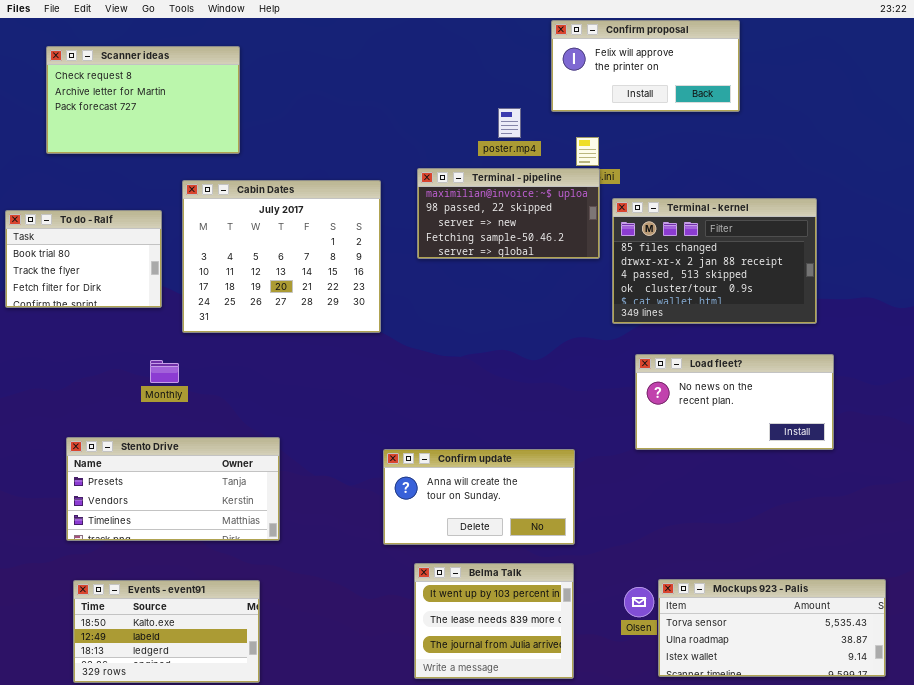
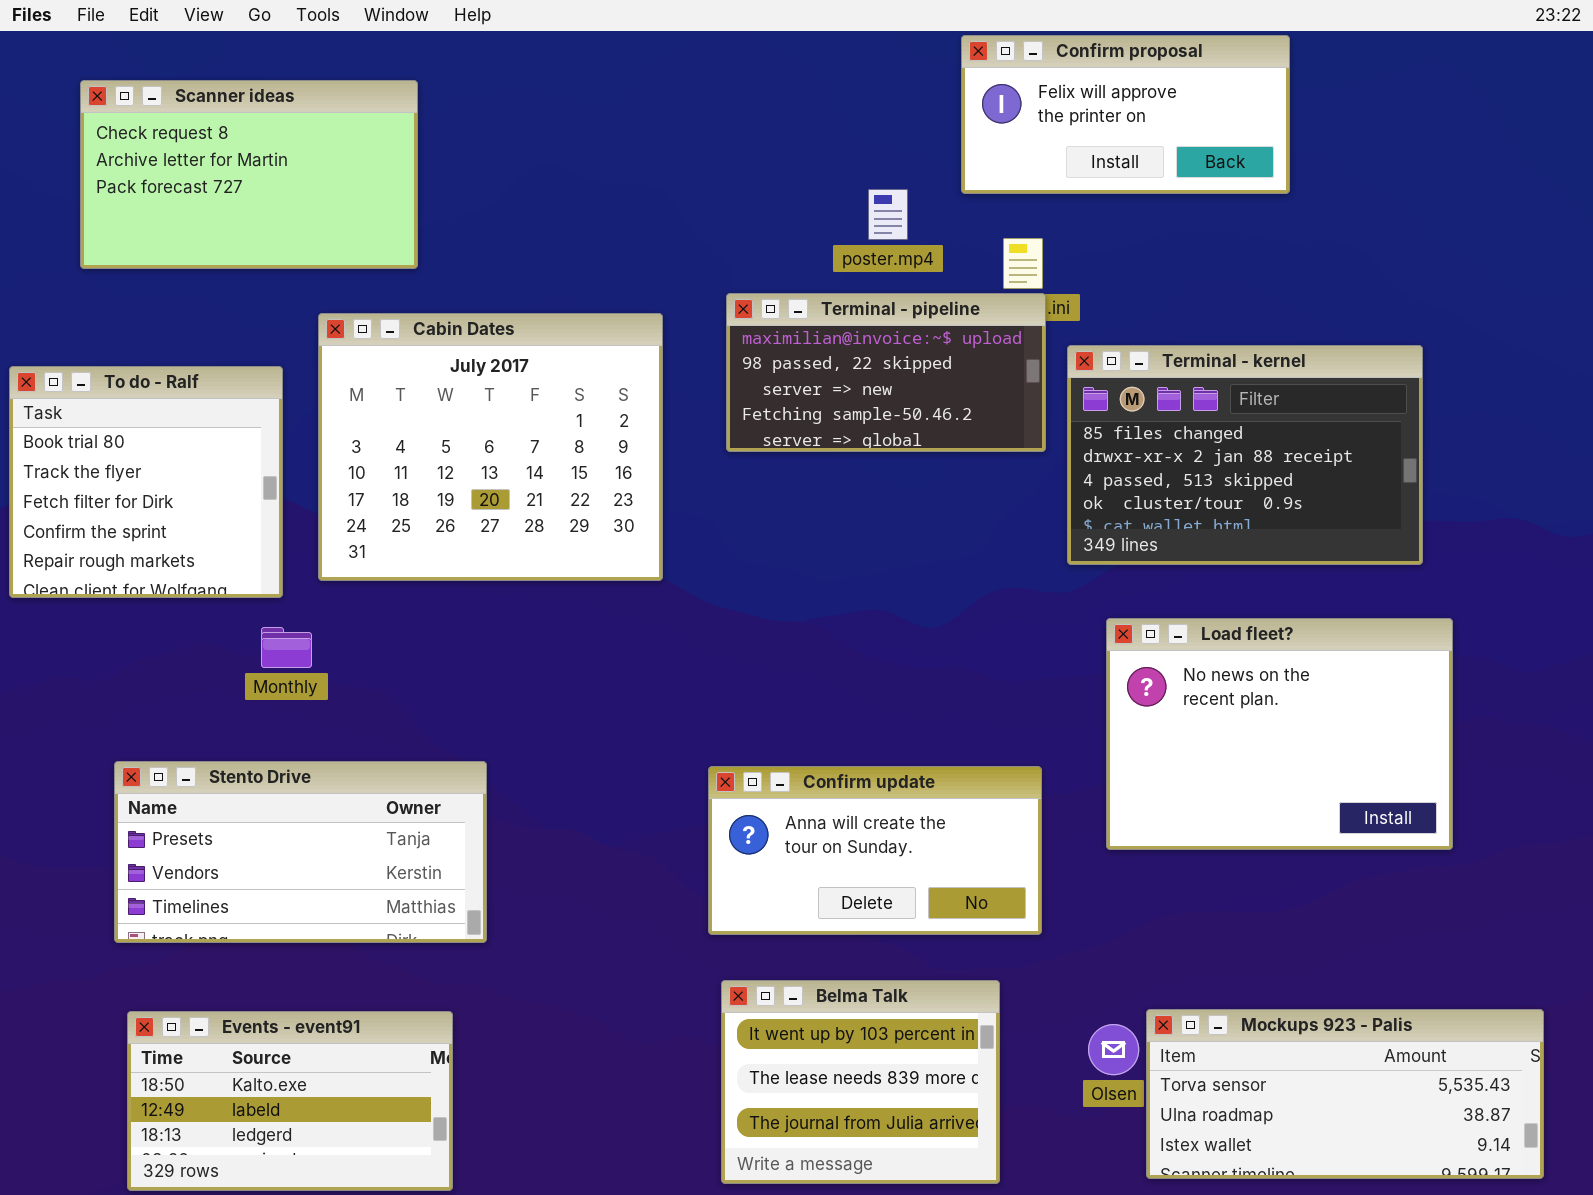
To do - Ralf: [5,210,162,308] -> [9,366,283,598], resized
Load fleet?: [635,354,834,450] -> [1106,618,1453,850], resized
Confirm update: [383,449,575,545] -> [708,766,1042,935], moved

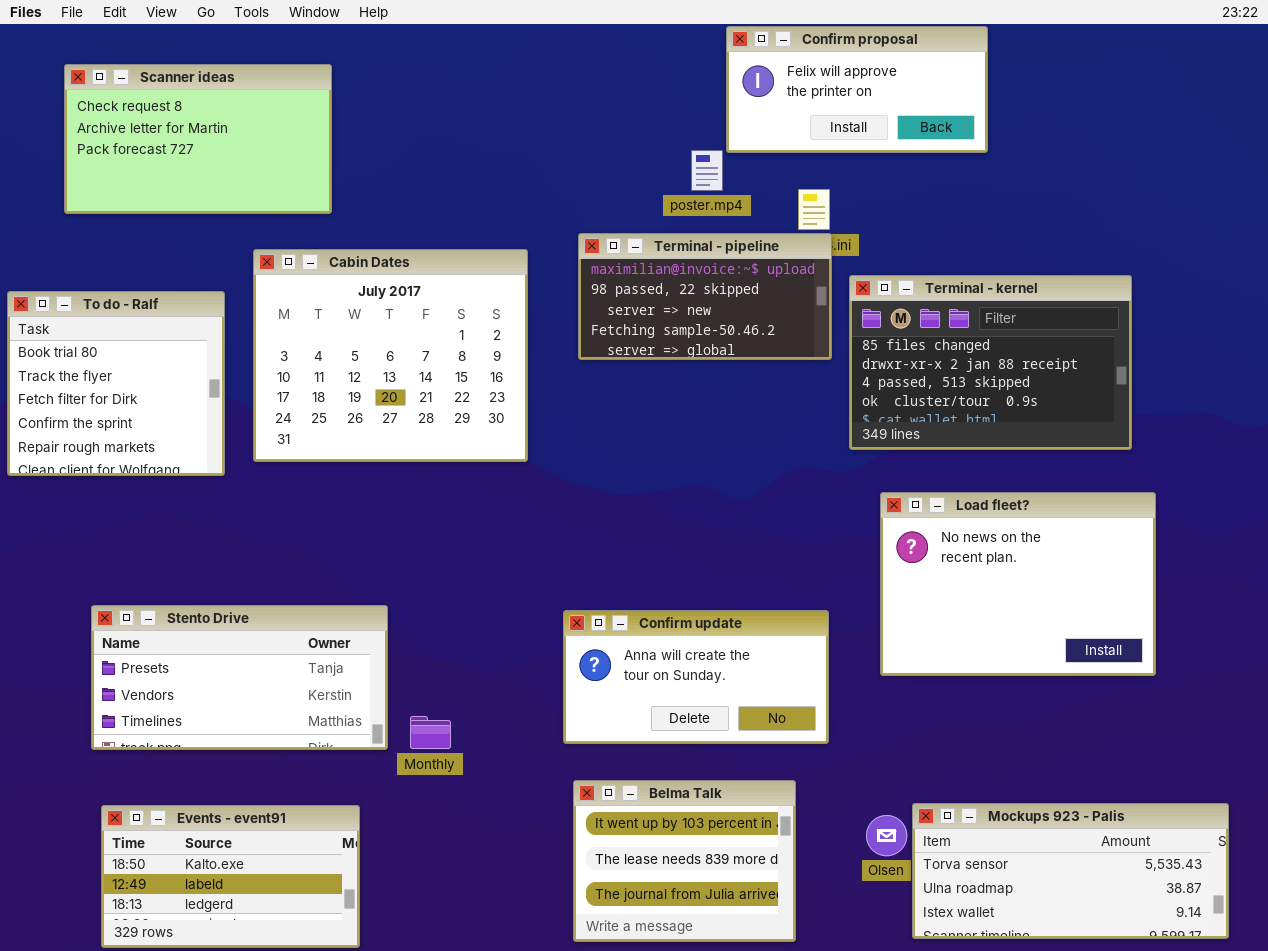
Confirm proposal: [961,35,1290,194] -> [726,26,988,153], moved
Monthly: [261,627,312,668] -> [410,716,451,749], moved

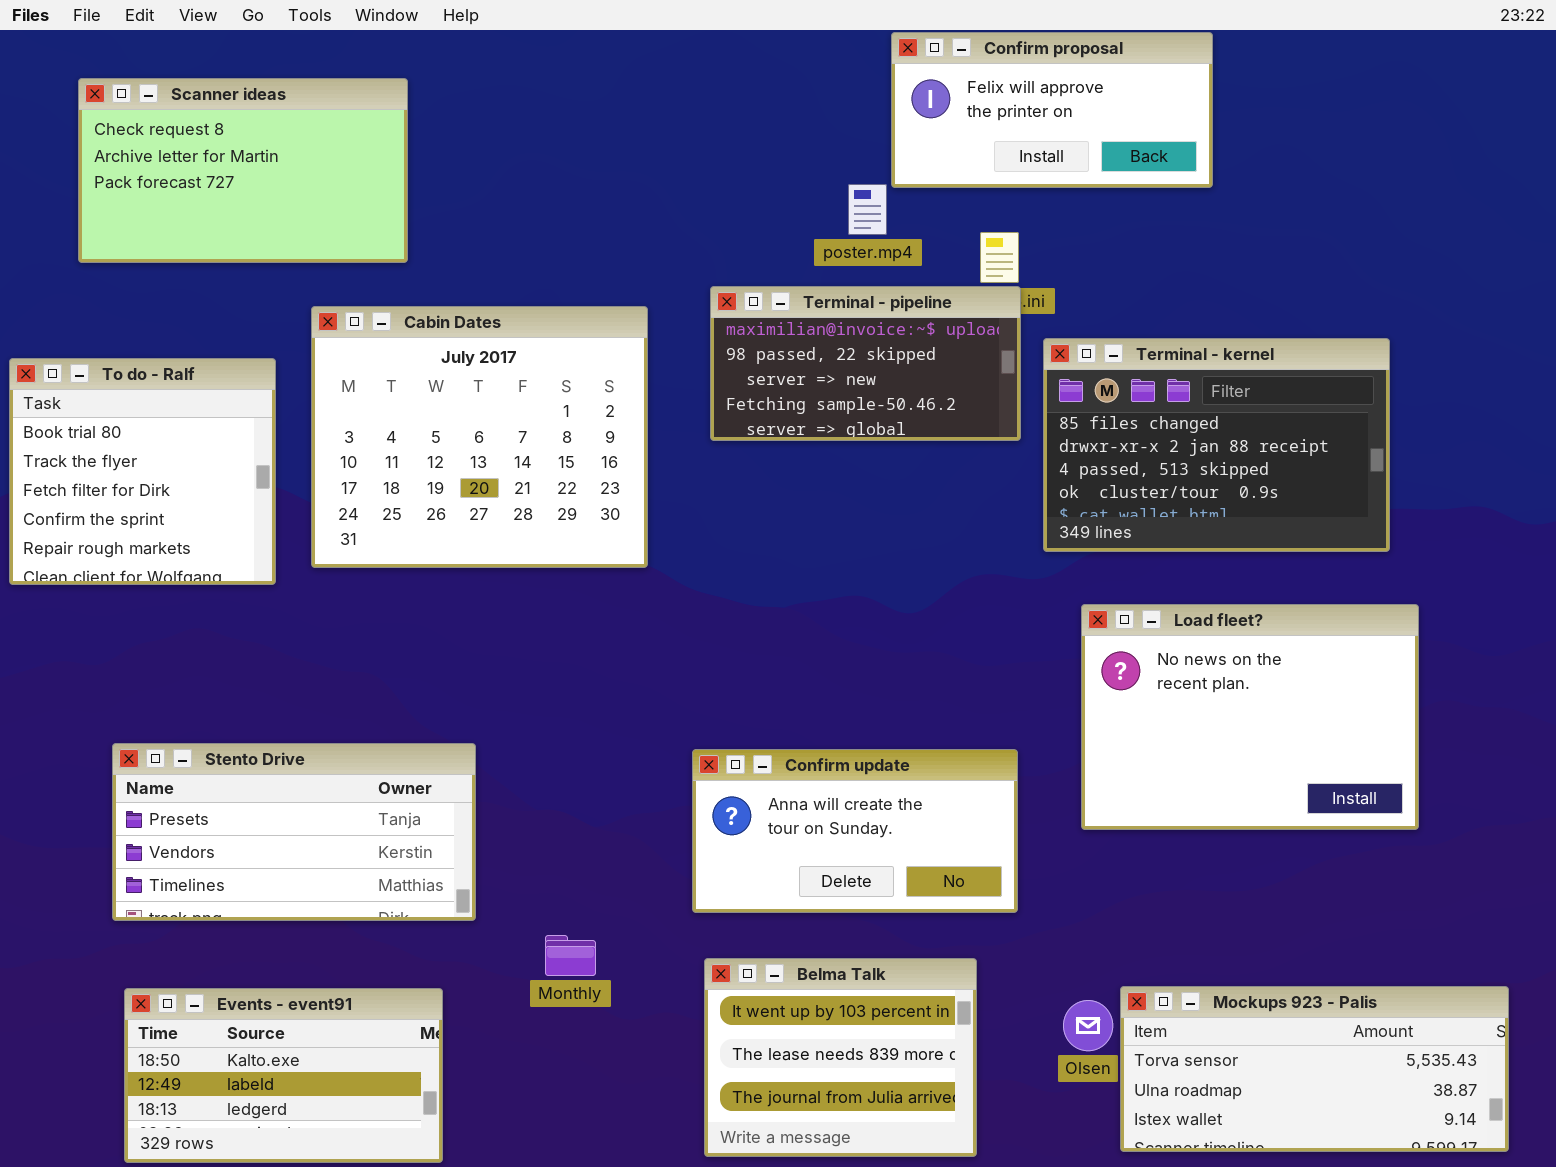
Monthly: [410,716,451,749] -> [545,935,596,976], moved

